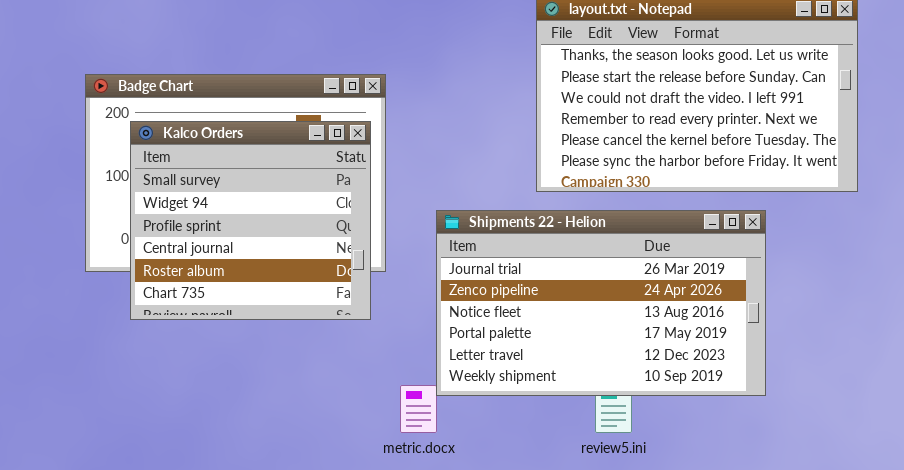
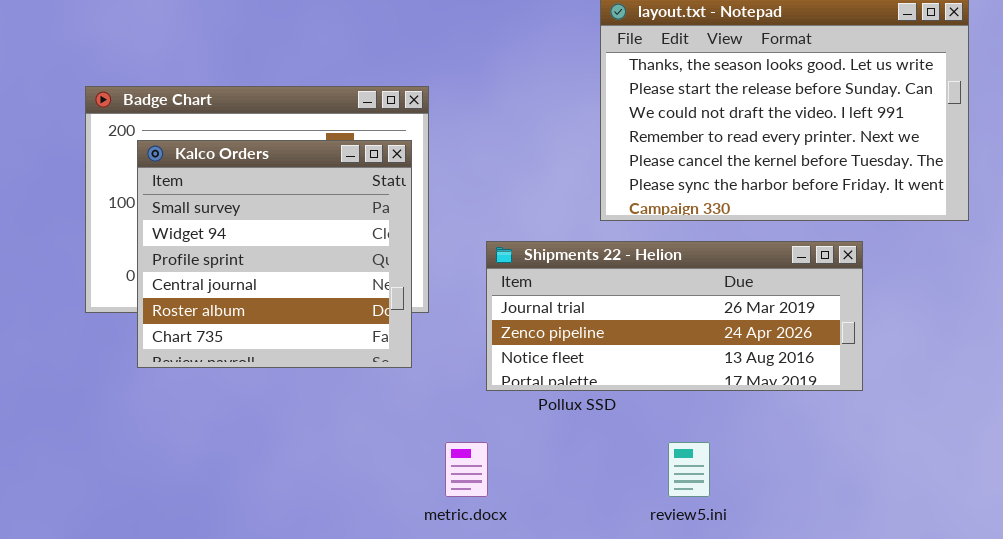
Shipments 22 - Helion: [436,210,766,396] -> [486,241,863,391], resized

